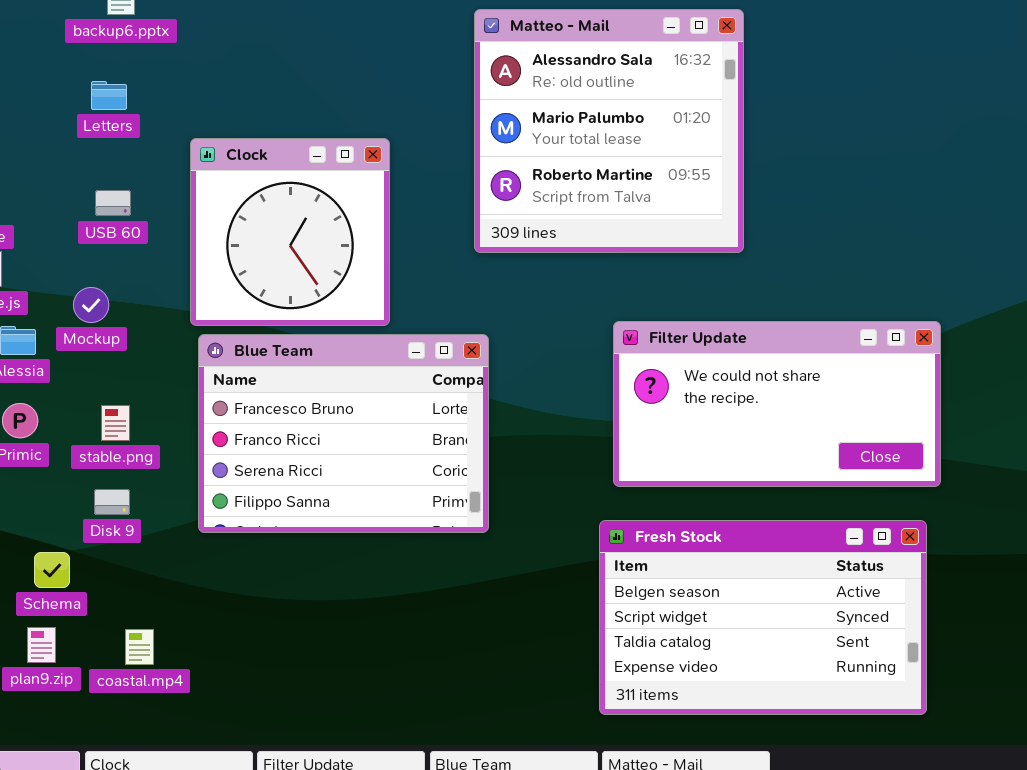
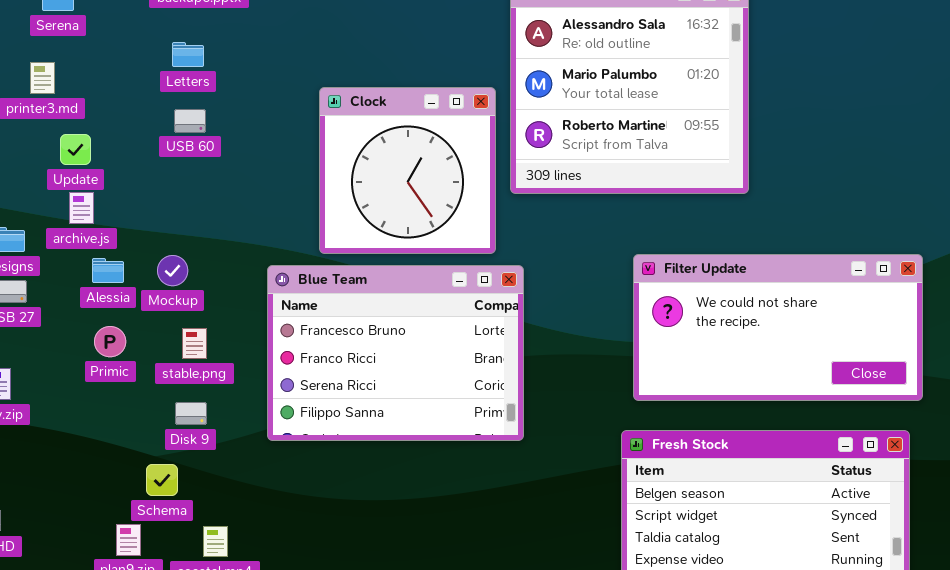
Clock: [190,138,390,326] -> [319,87,496,254], moved
USB 60: [95,190,131,216] -> [174,109,206,133], moved
Mockup: [73,287,109,323] -> [157,255,188,286], moved
Schema: [34,552,70,588] -> [146,464,178,496], moved

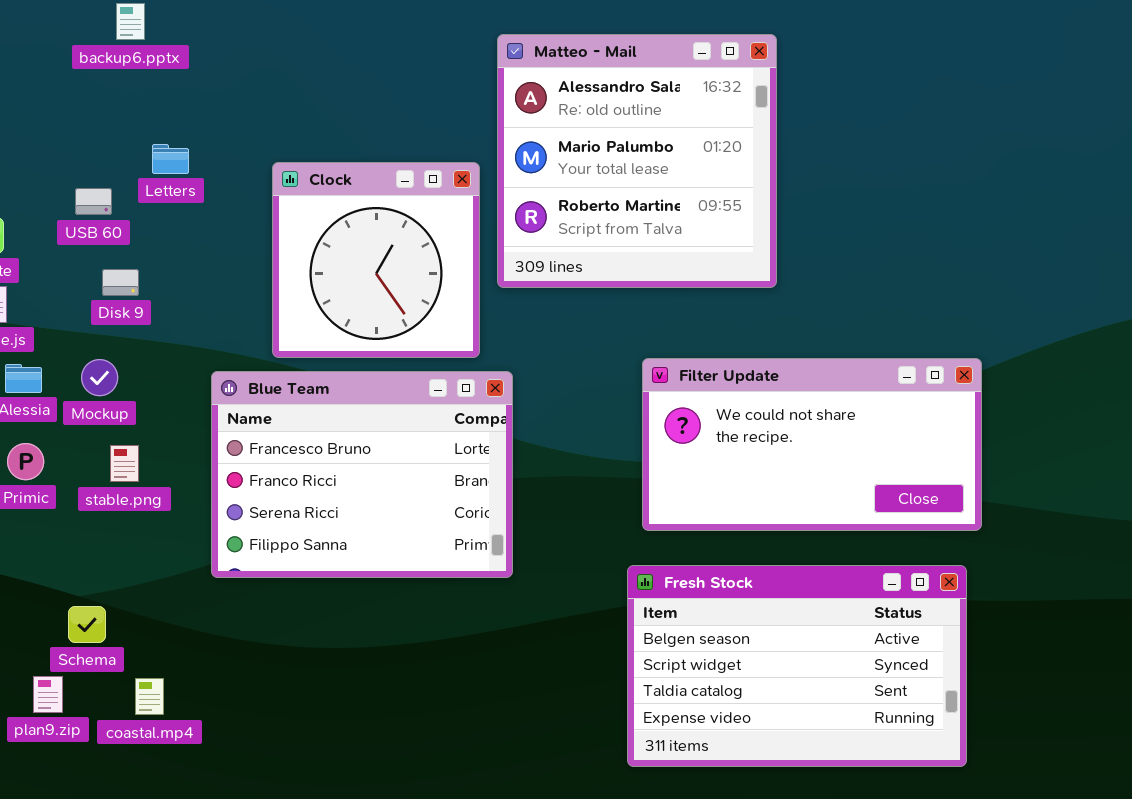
Letters: [172,42,204,67] -> [152,144,189,174], moved
USB 60: [174,109,206,133] -> [75,188,112,215], moved
Disk 9: [175,402,207,425] -> [102,269,139,296], moved

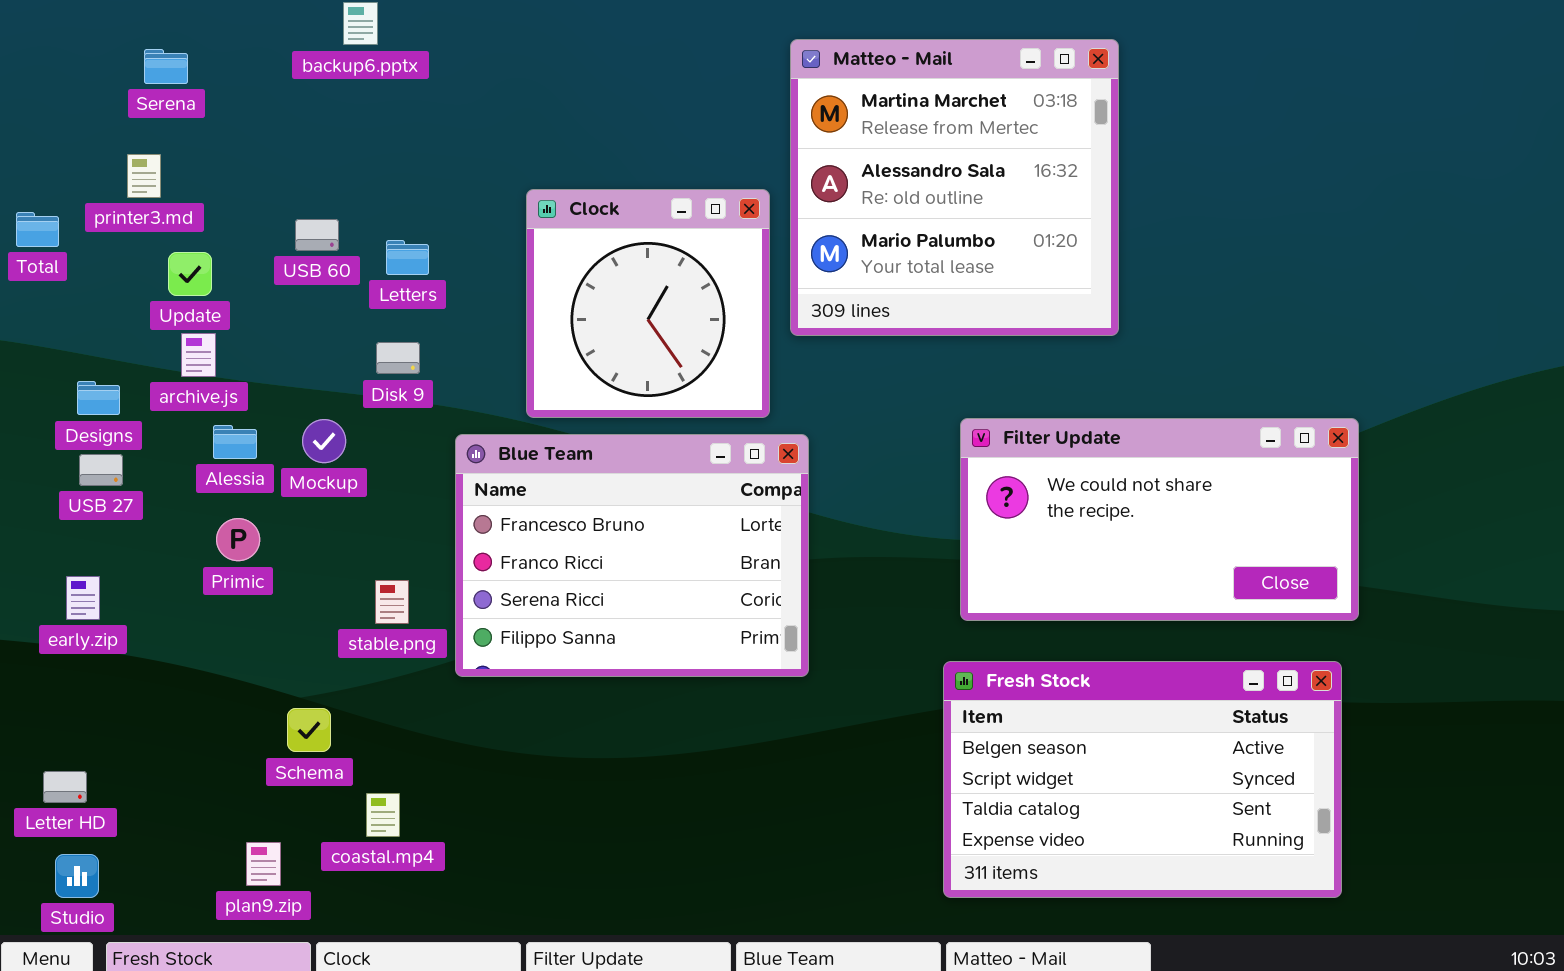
Matteo - Mail: [497,34,777,288] -> [790,39,1119,336], scrolled up 1 row
Letters: [152,144,189,174] -> [386,240,429,275], moved
Disk 9: [102,269,139,296] -> [376,342,420,374], moved
stable.png: [110,445,139,482] -> [375,580,409,624], moved
plan9.zip: [33,676,63,713] -> [246,842,281,886], moved

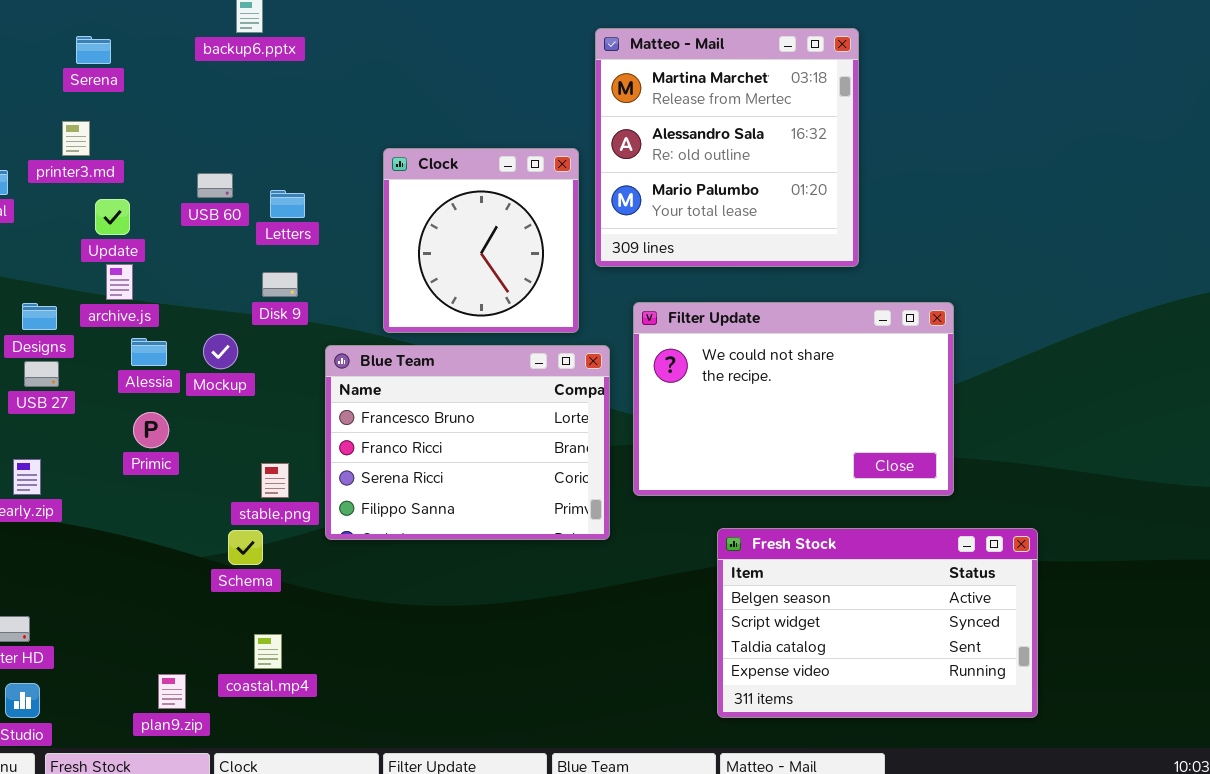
Filter Update: [960,418,1359,621] -> [633,302,954,496], moved, resized
Schema: [287,708,331,752] -> [228,530,263,565], moved

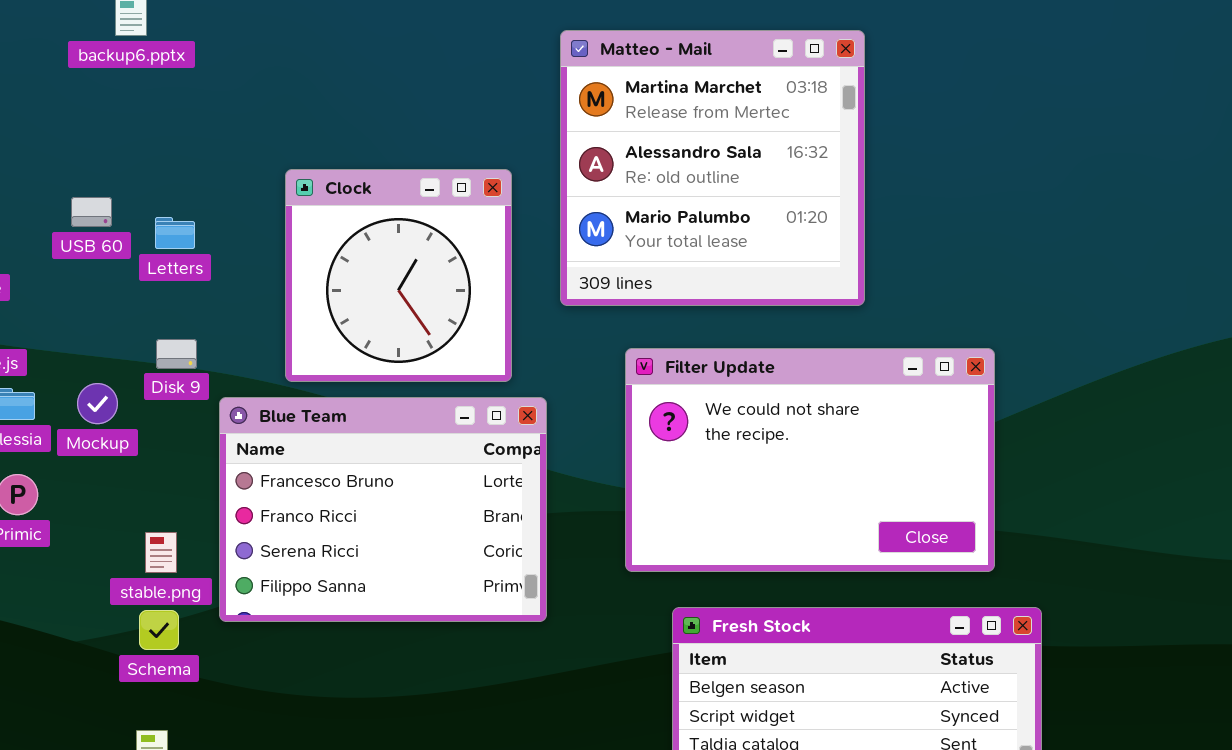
Matteo - Mail: [595,28,859,267] -> [560,30,865,306], moved
Disk 9: [262,272,298,297] -> [156,339,197,369], moved
Filter Update: [633,302,954,496] -> [625,348,995,572], moved
Schema: [228,530,263,565] -> [139,610,179,650], moved

